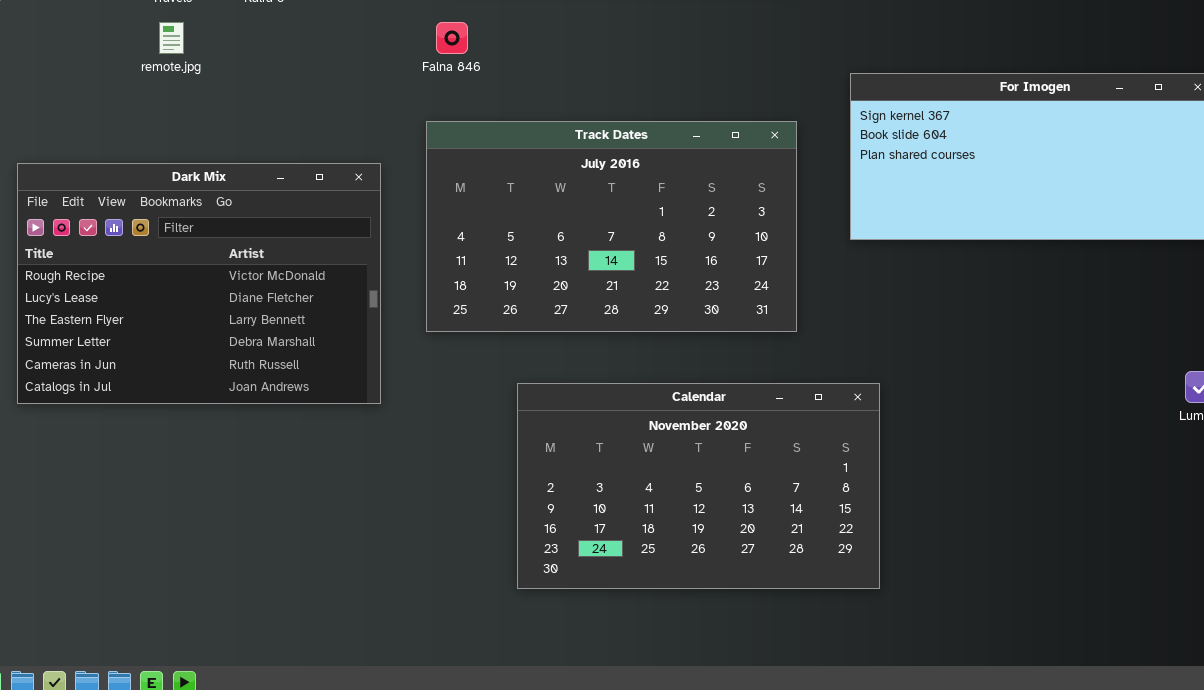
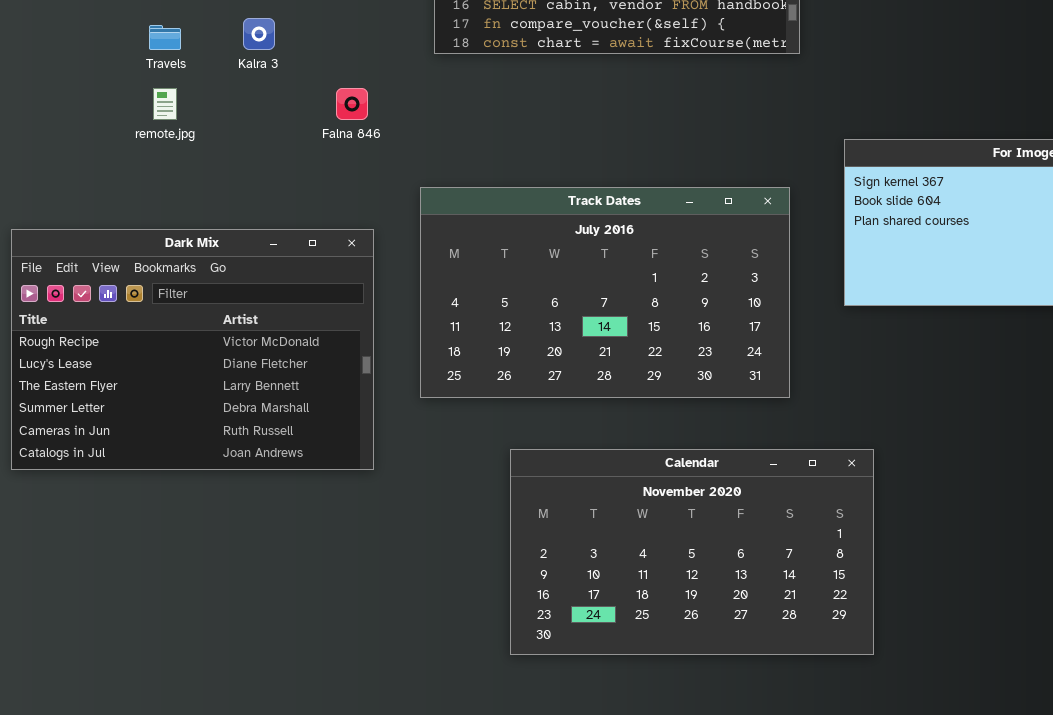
Falna 846: [436,22,468,54] -> [336,88,368,120], moved

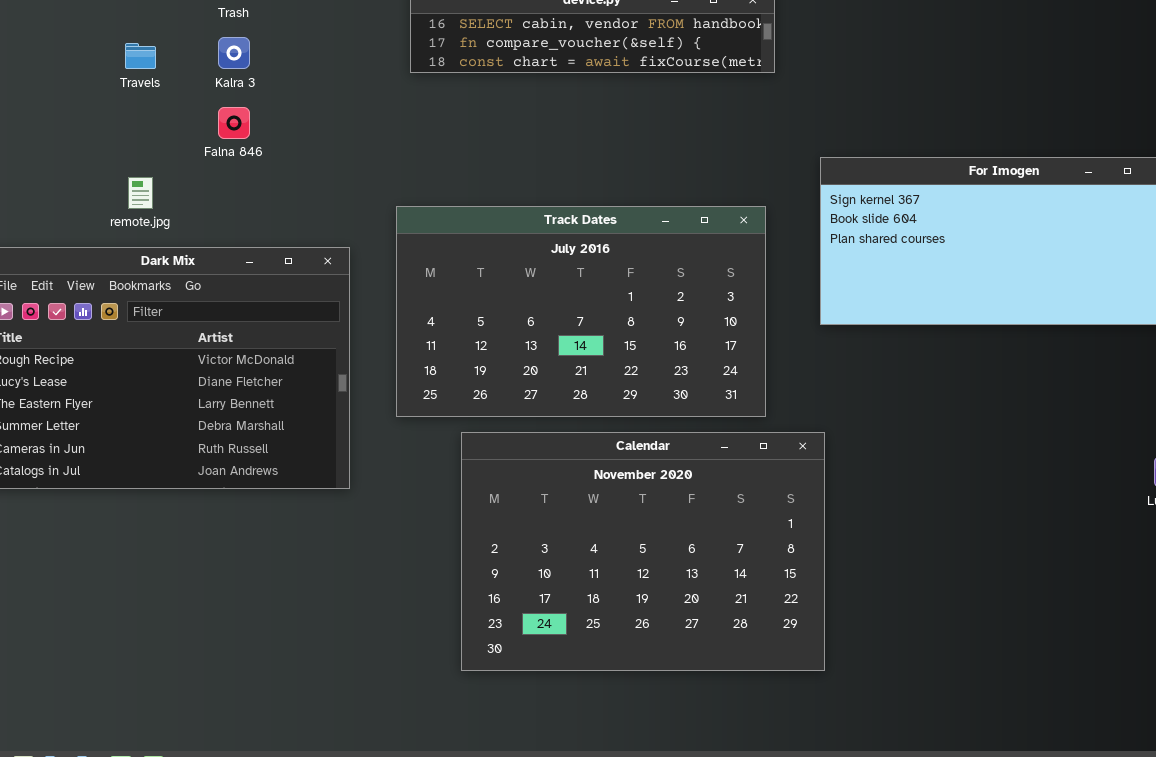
remote.jpg: [153,88,177,120] -> [128,177,153,209], moved
Falna 846: [336,88,368,120] -> [218,107,250,139], moved
Calendar: [510,449,874,655] -> [461,432,825,671], moved, resized

